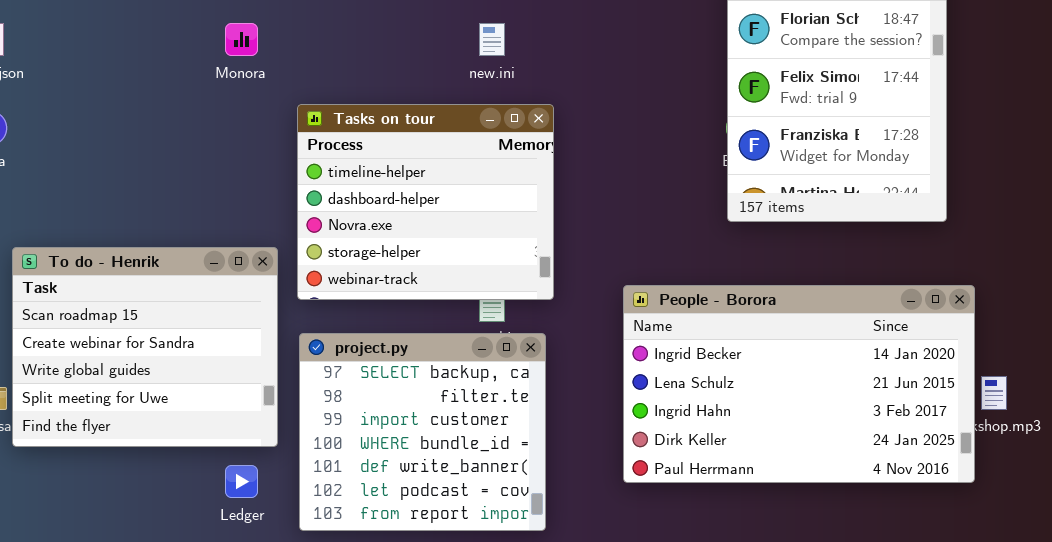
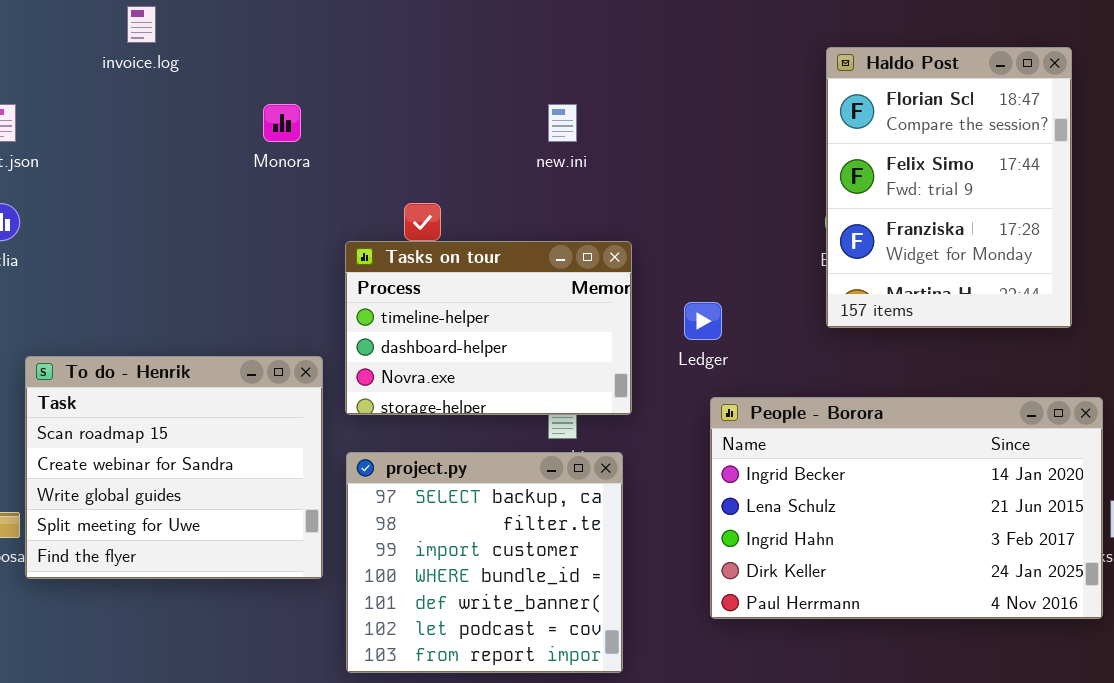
Tasks on tour: [297,104,554,300] -> [345,241,632,415], resized
Ledger: [225,465,258,498] -> [684,302,722,340], moved

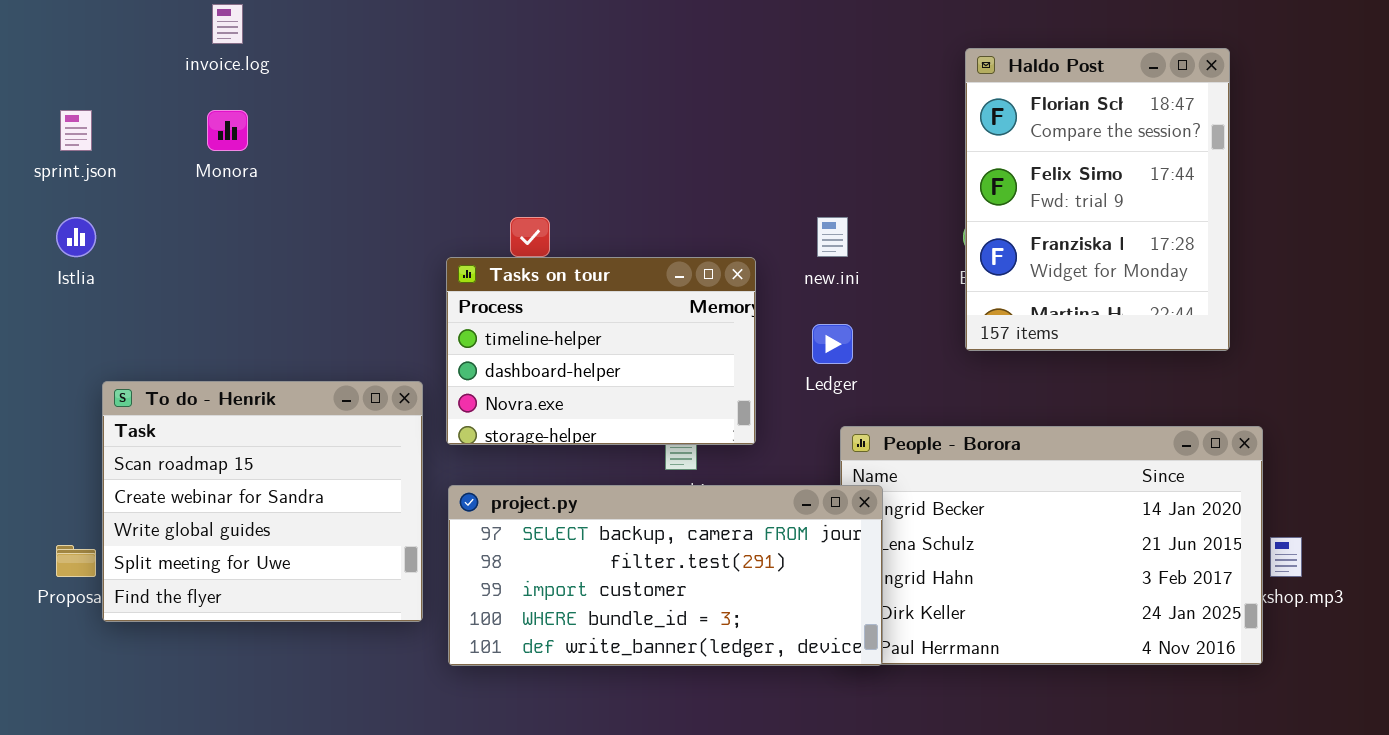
Monora: [263,104,301,142] -> [207,110,248,151], moved
new.ini: [548,104,577,142] -> [817,217,848,257], moved
project.py: [346,452,623,673] -> [448,485,883,666], resized

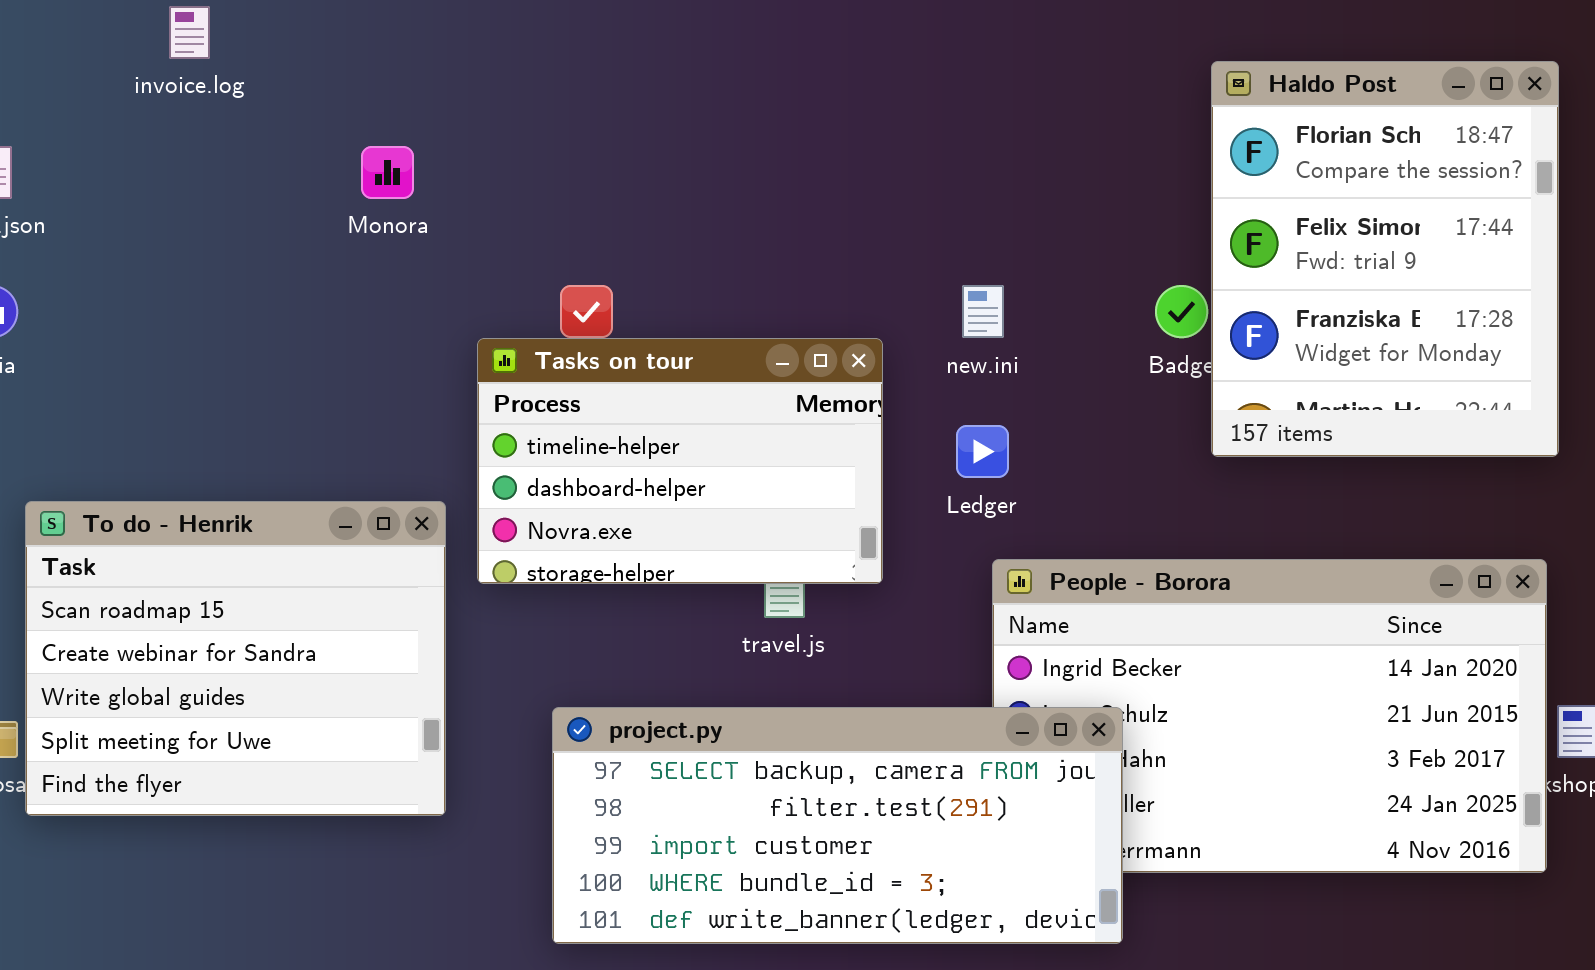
Haldo Post: [965,48,1230,351] -> [1211,61,1559,457], moved
Monora: [207,110,248,151] -> [361,146,414,199], moved
project.py: [448,485,883,666] -> [552,707,1123,944], moved

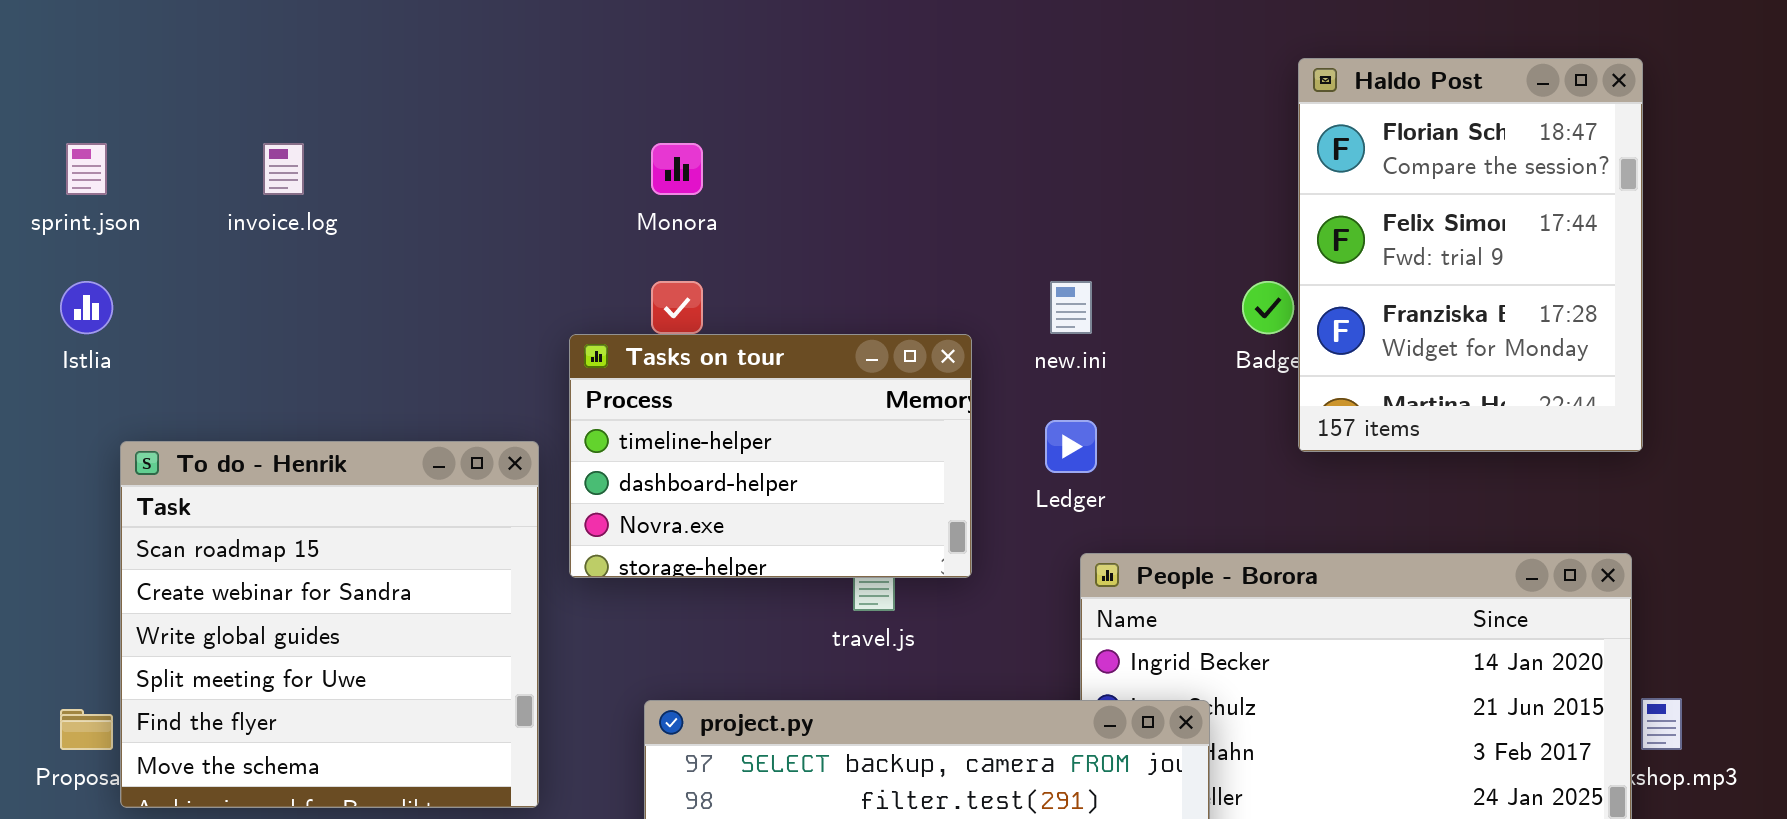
invoice.log: [169,6,210,59] -> [263,143,304,195], moved
Monora: [361,146,414,199] -> [651,143,703,195], moved
To do - Henrik: [25,501,446,816] -> [120,441,539,808], resized

